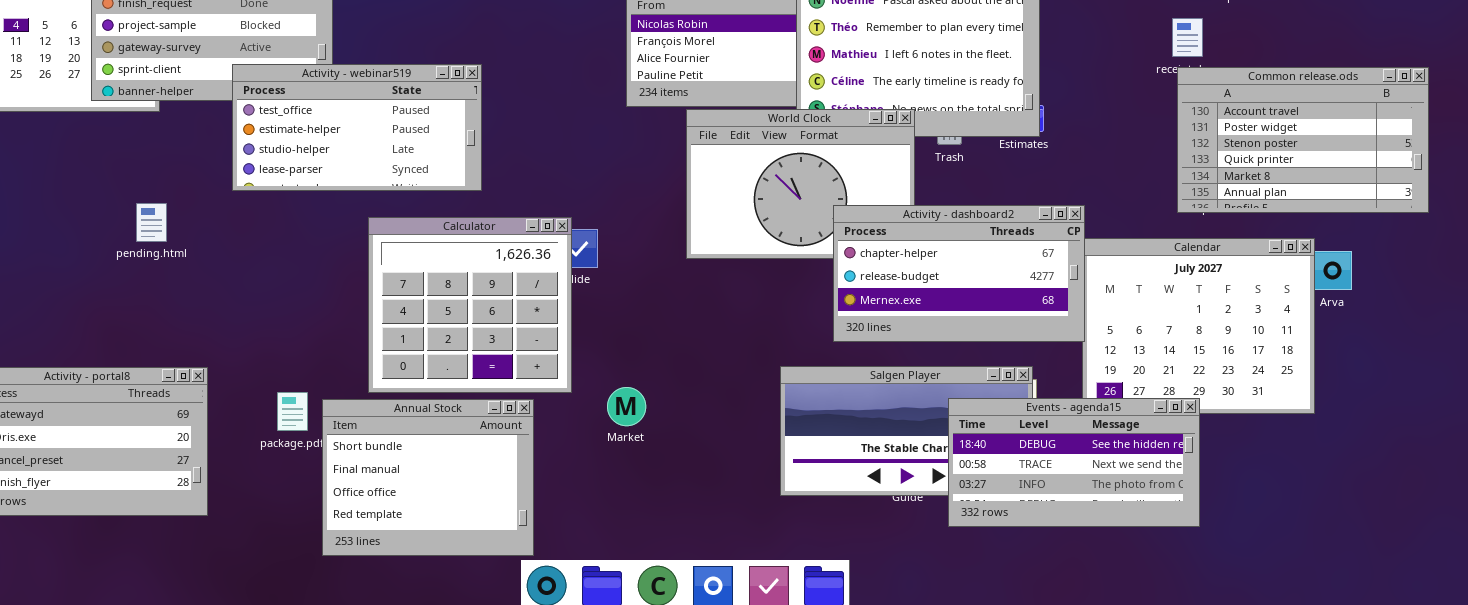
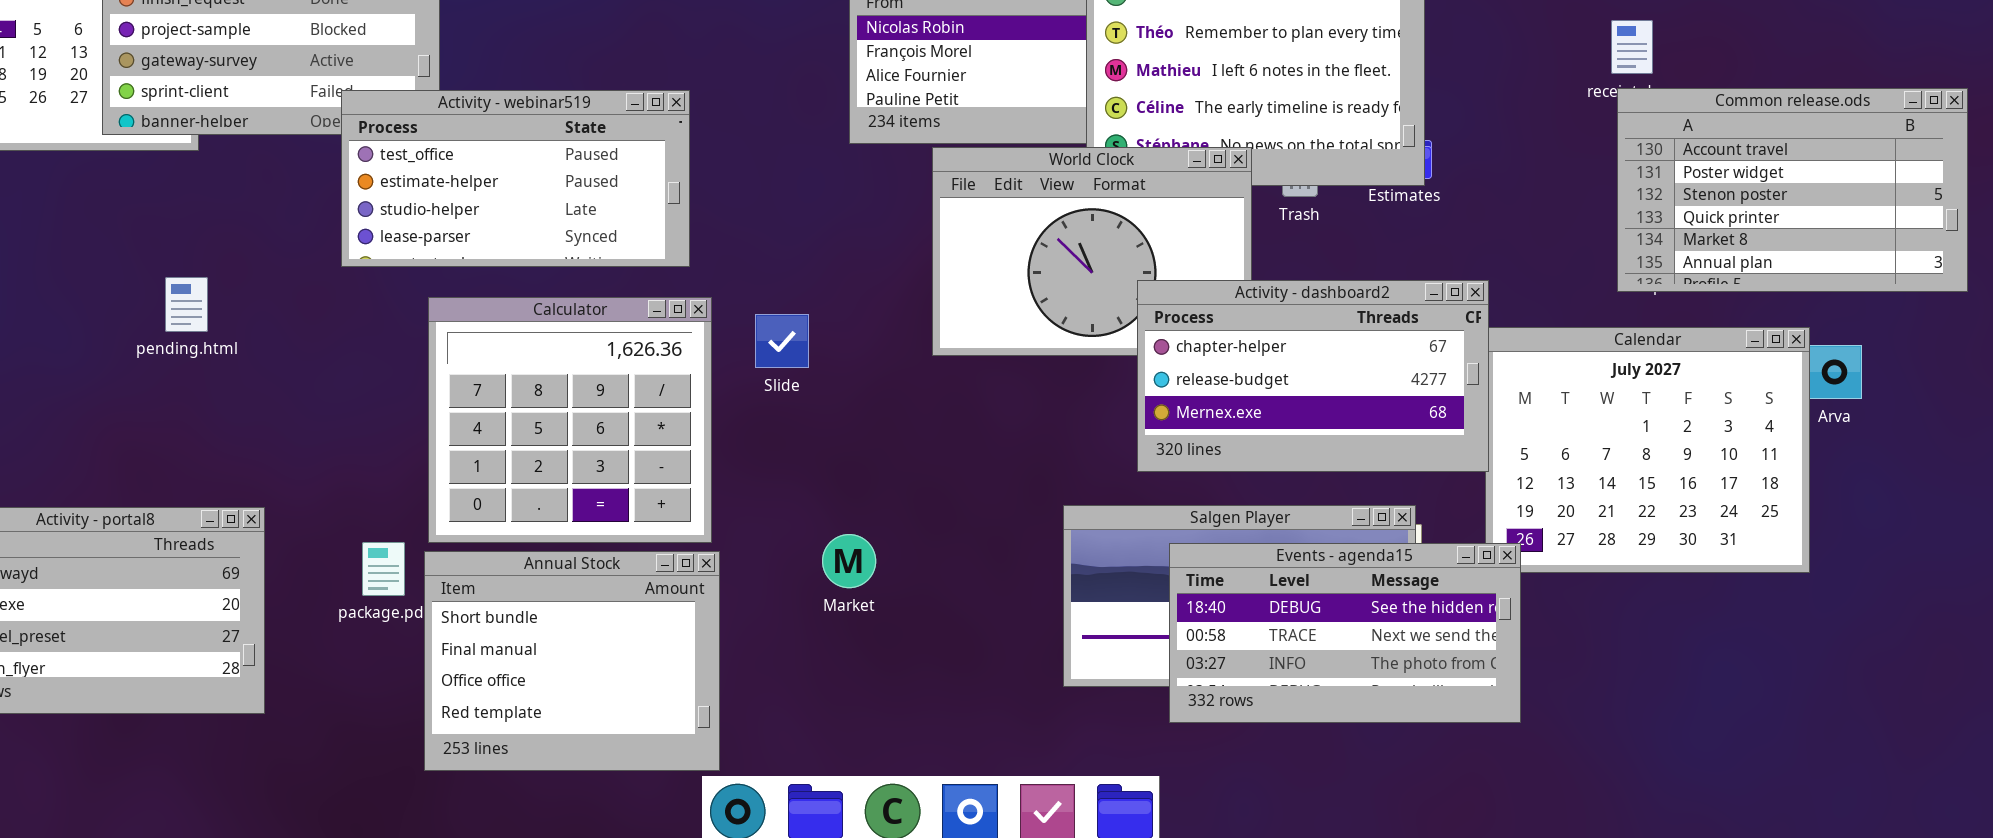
Activity - webinar519: [232,64,482,191] -> [341,90,690,267], moved
Calculator: [368,217,572,393] -> [428,297,712,543], moved
Events - agenda15: [948,398,1200,527] -> [1169,543,1521,723], moved

